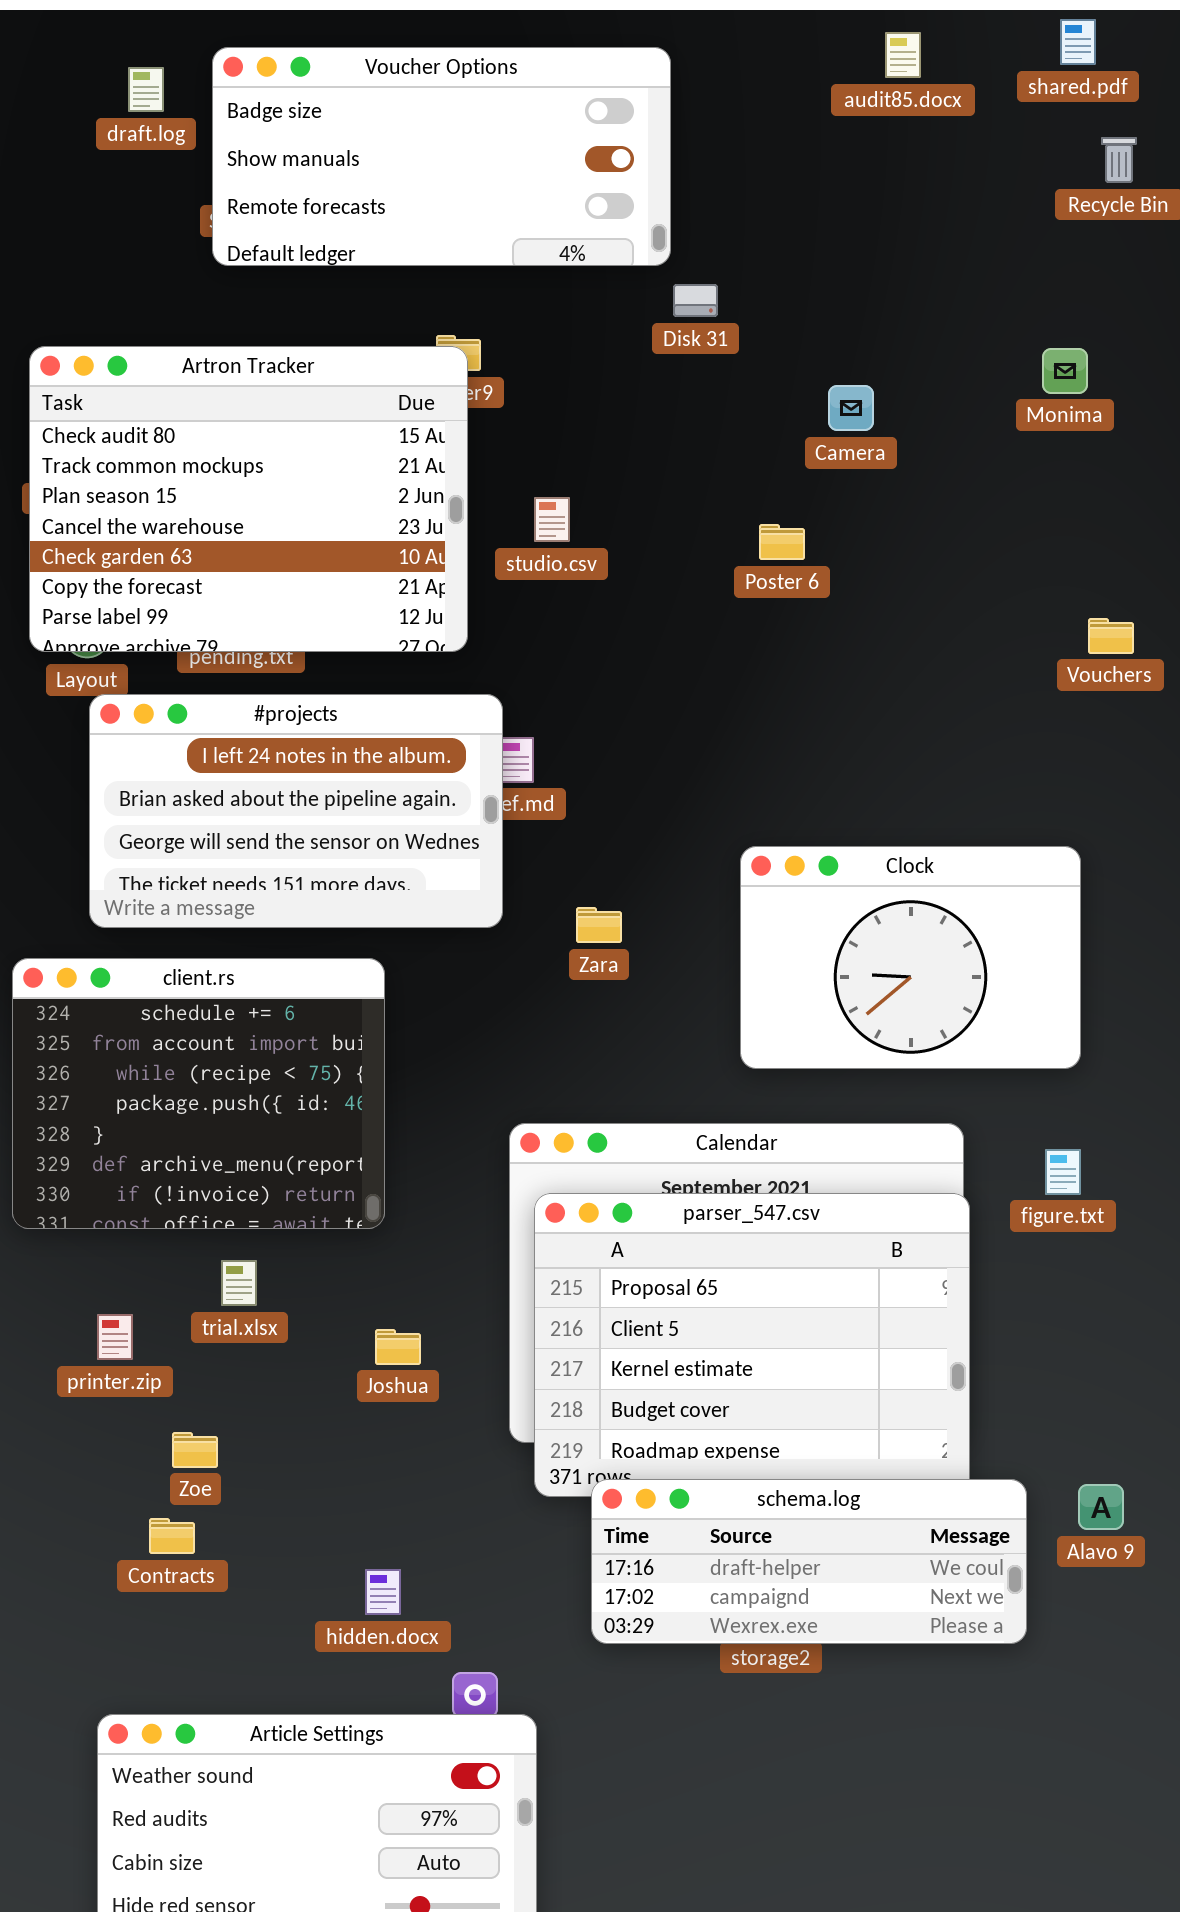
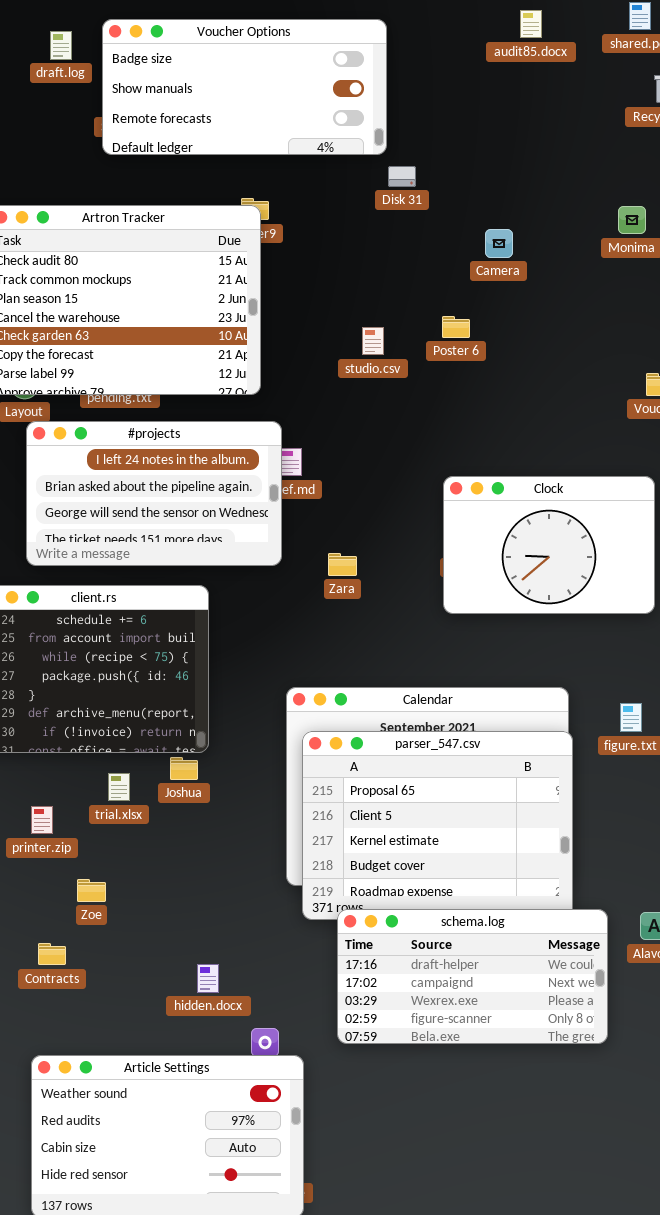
studio.csv: [534,497,570,542] -> [362,327,384,355], moved
Clock: [740,846,1081,1069] -> [443,476,655,614], moved
Joshua: [375,1329,421,1365] -> [170,757,198,780], moved
schema.log: [591,1479,1027,1644] -> [337,909,608,1044], resized
Contracts: [149,1518,195,1554] -> [38,943,66,965], moved

